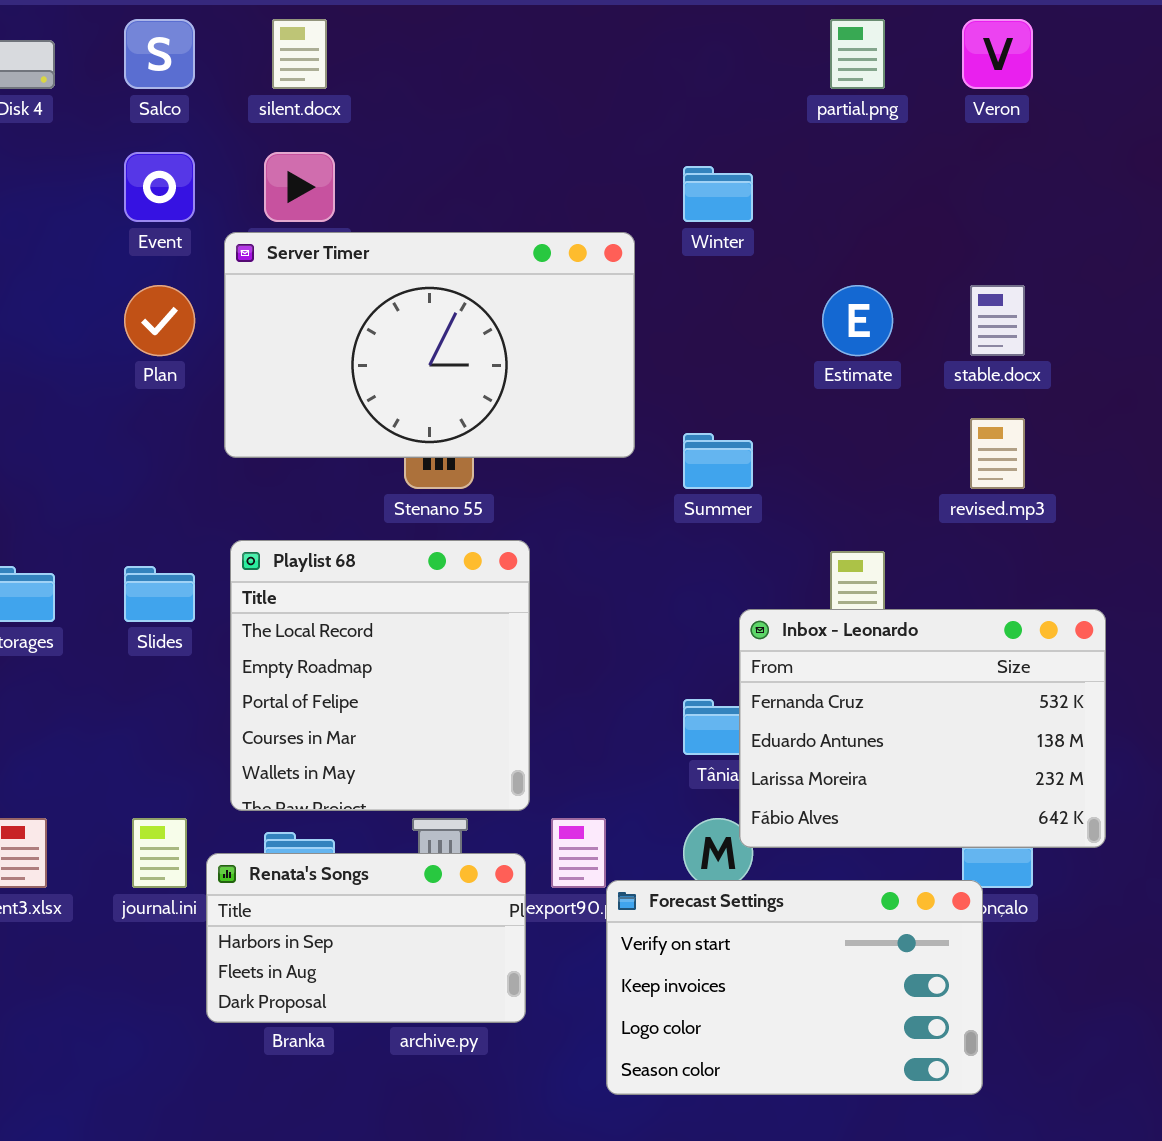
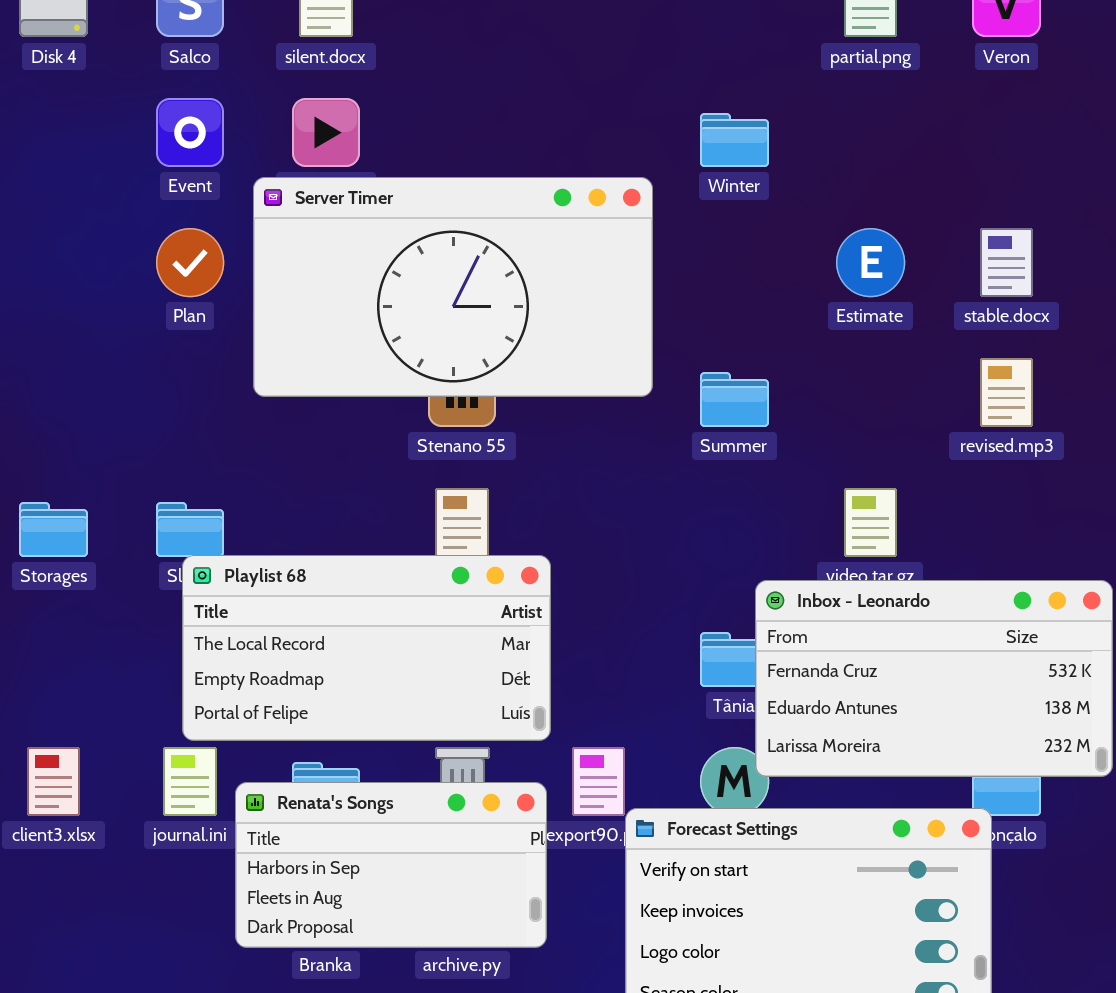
Playlist 68: [230,540,530,811] -> [182,555,551,741], resized
Inbox - Leonardo: [739,609,1106,848] -> [755,580,1113,777], resized

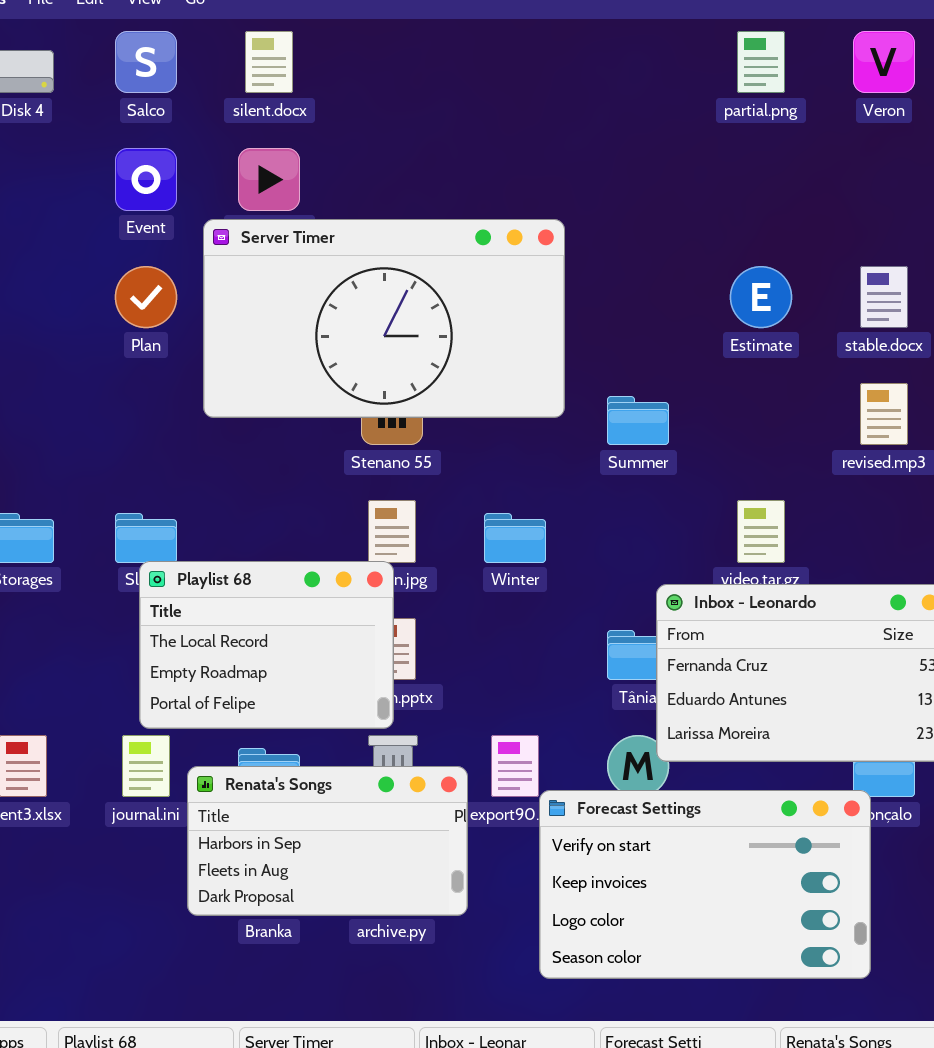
Winter: [700,113,769,167] -> [484,513,546,563], moved
Playlist 68: [182,555,551,741] -> [139,561,394,729], resized

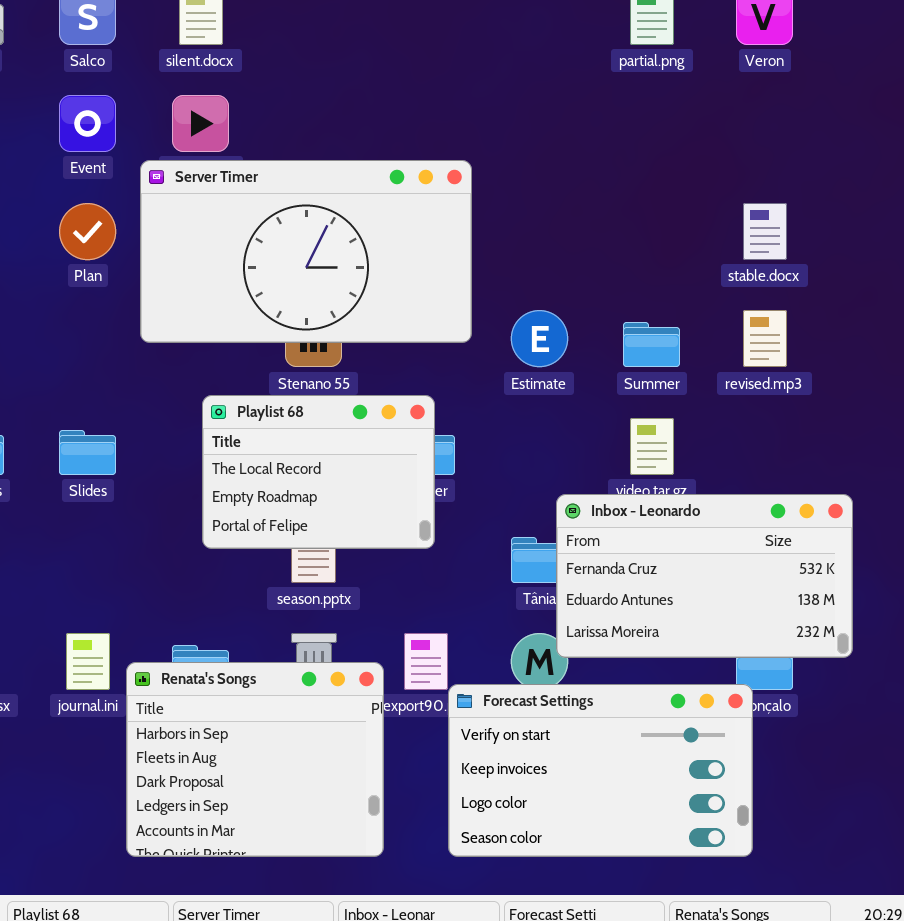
Estimate: [730,266,792,328] -> [511,310,568,367], moved
Summer: [607,396,669,445] -> [623,322,680,367], moved
Playlist 68: [139,561,394,729] -> [202,395,435,549], moved
Renata's Songs: [187,766,468,916] -> [126,662,384,857], resized

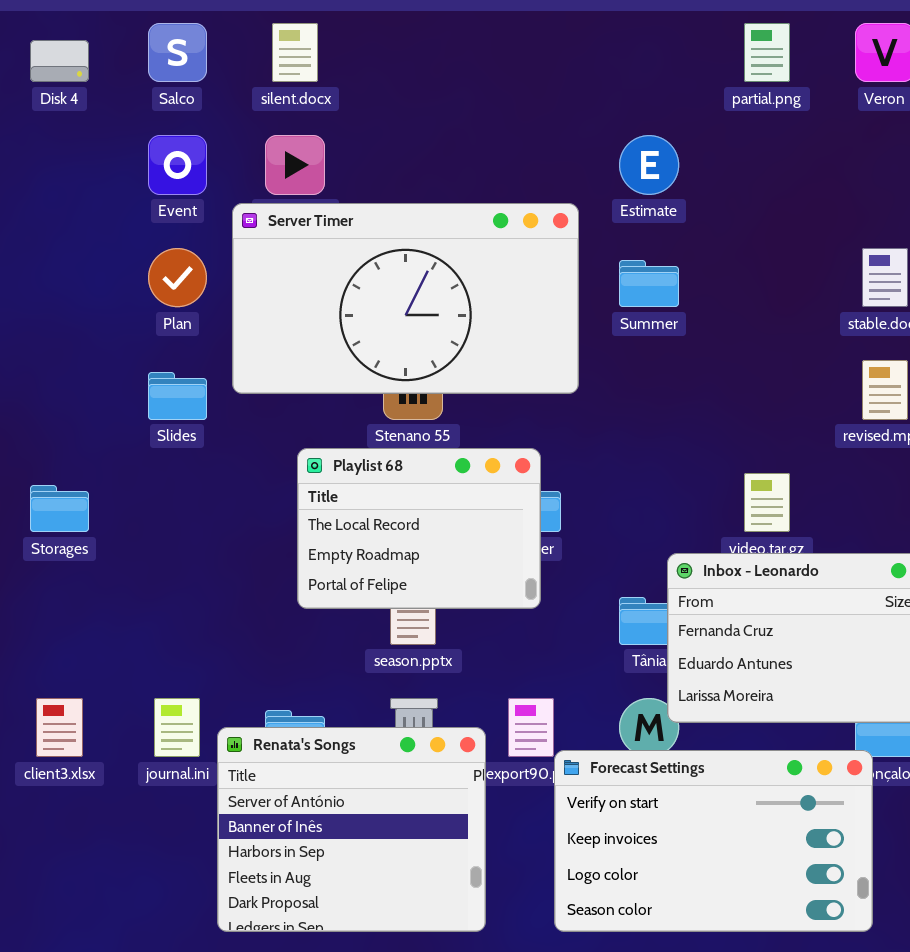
Estimate: [511,310,568,367] -> [619,135,679,195], moved
Summer: [623,322,680,367] -> [619,260,679,307], moved
Slides: [59,430,116,475] -> [148,372,207,420], moved
Renata's Songs: [126,662,384,857] -> [217,727,486,932], scrolled up 2 rows

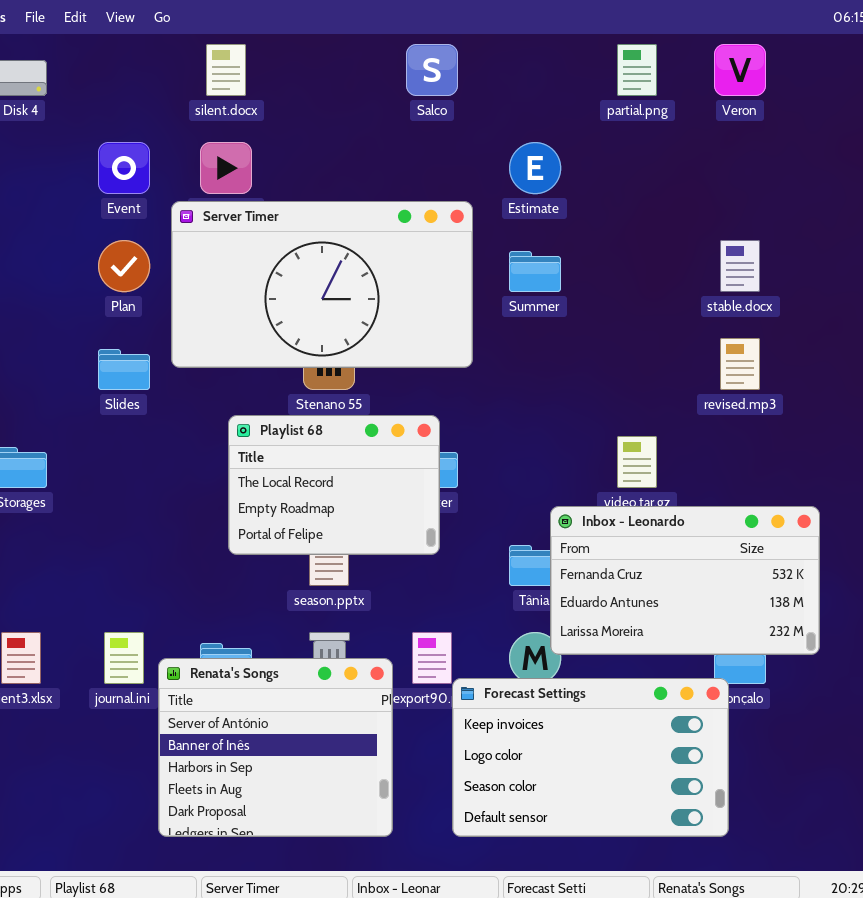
Salco: [148,23,207,82] -> [406,44,458,96], moved
Forecast Settings: [554,750,873,932] -> [452,678,729,837], scrolled down 1 row

